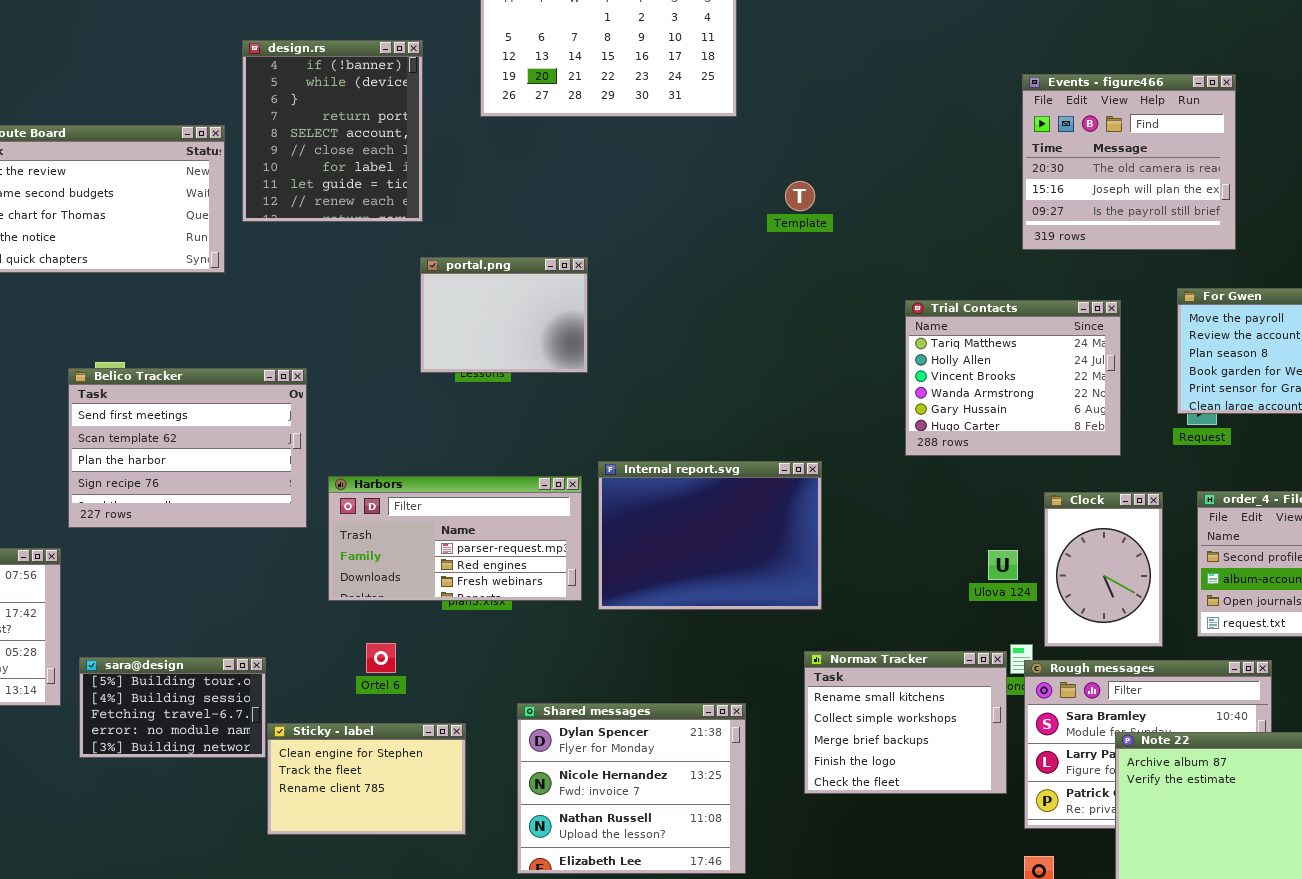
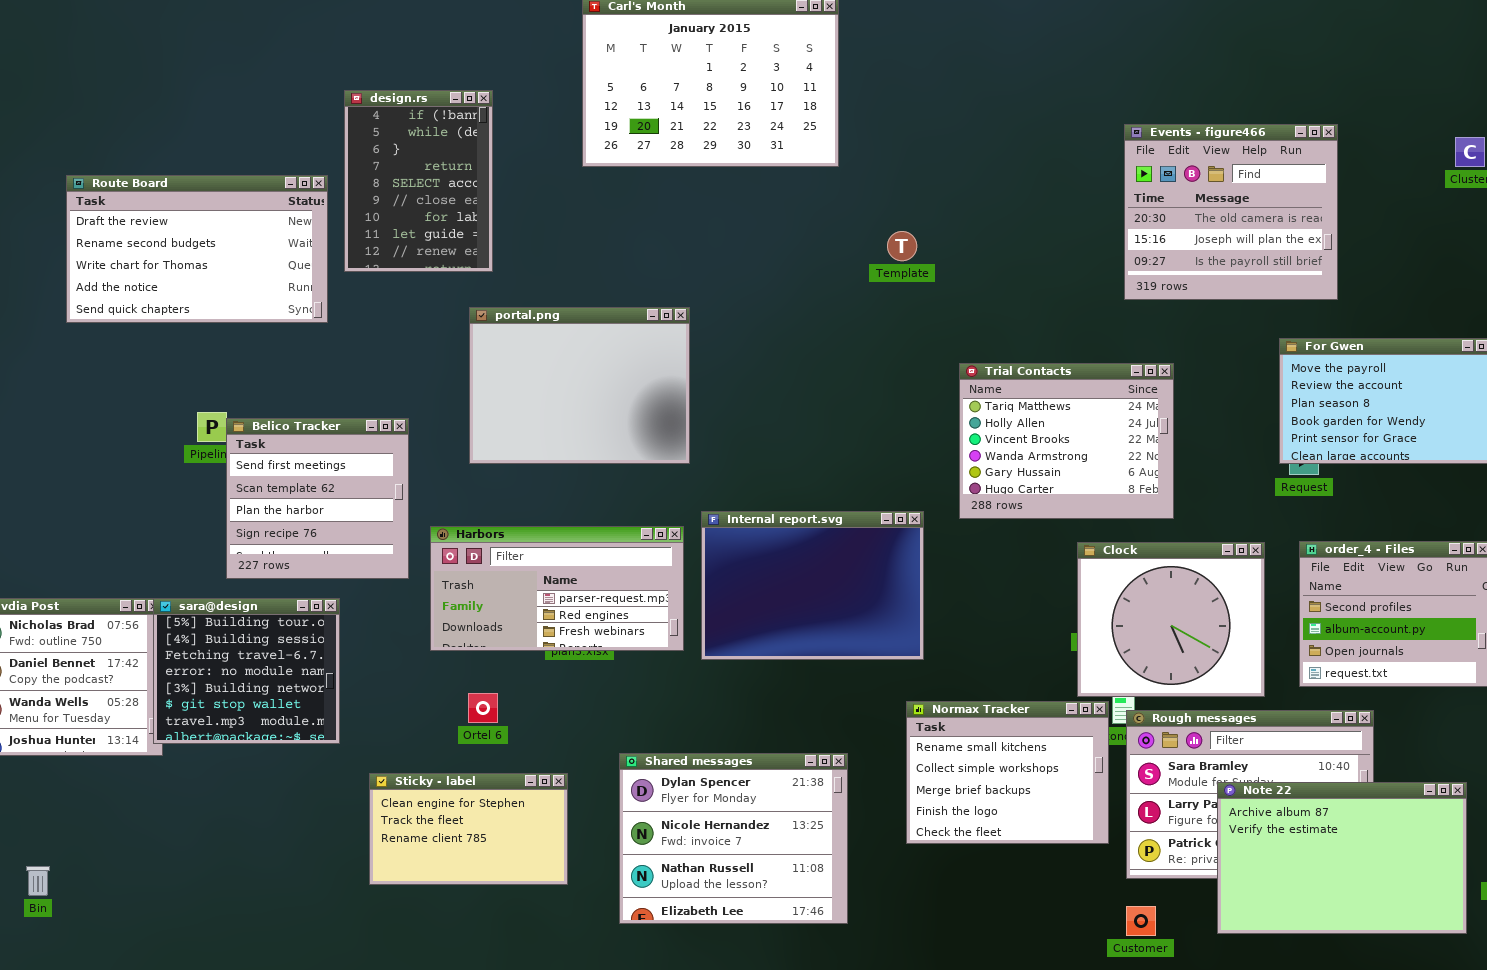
design.rs: [242,40,423,222] -> [344,90,493,272], resized
portal.png: [420,257,588,373] -> [469,307,690,464], resized
Trial Contacts: [905,300,1121,456] -> [959,363,1174,519], moved
Belico Tracker: [68,368,307,528] -> [226,418,409,579], resized
Clock: [1044,492,1163,647] -> [1077,542,1265,697], resized
sara@design: [79,657,266,758] -> [153,598,340,744], moved, resized

